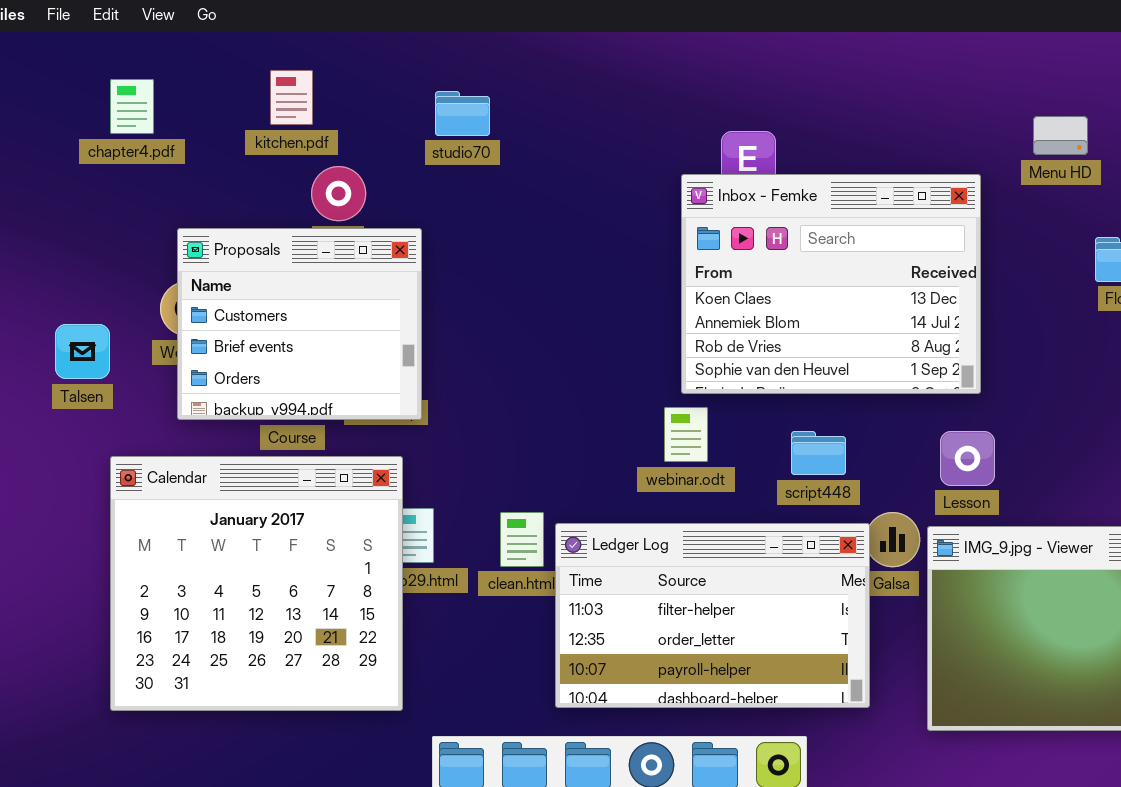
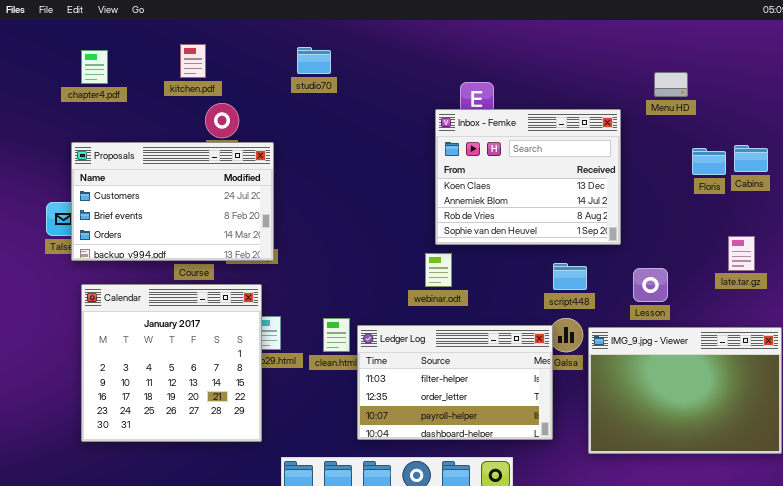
studio70: [435,91,490,136] -> [297,47,331,74], moved
Proposals: [177,228,422,420] -> [71,142,274,261], resized
script448: [791,431,846,475] -> [553,263,587,290], moved
Lesson: [940,431,995,486] -> [633,268,668,302], moved

